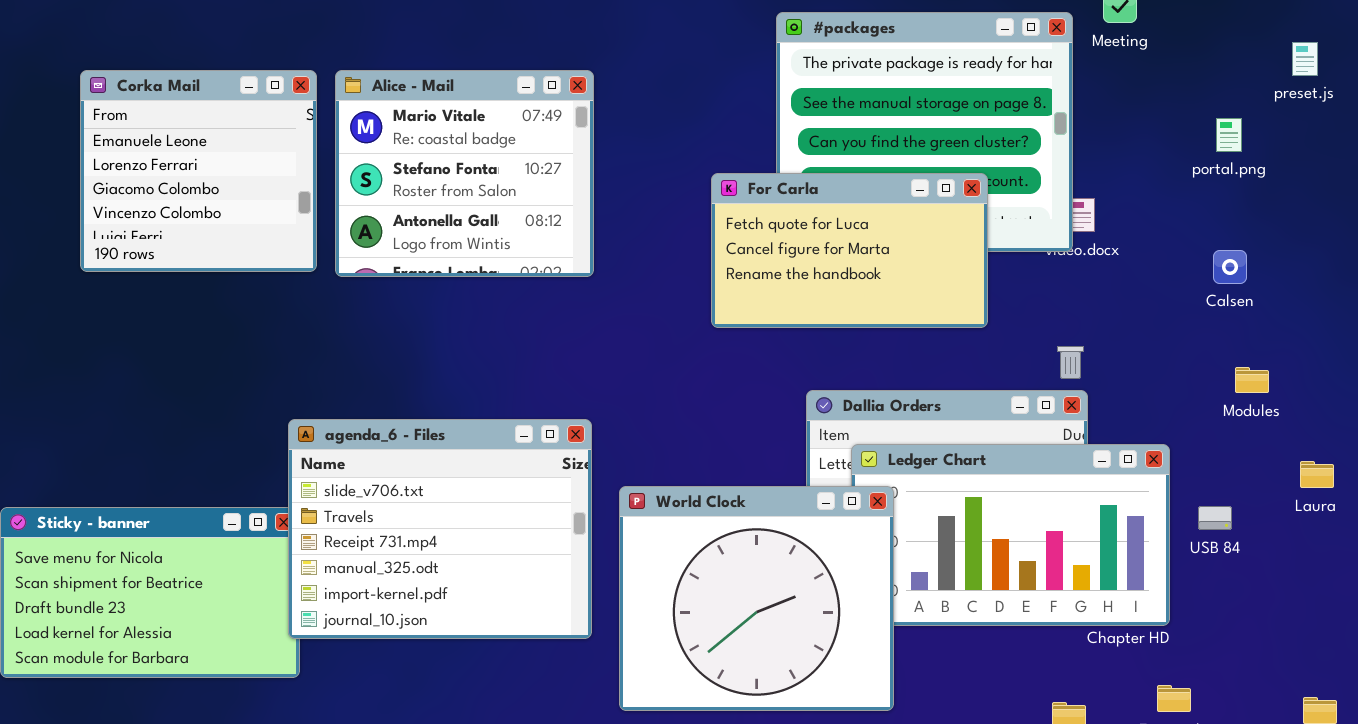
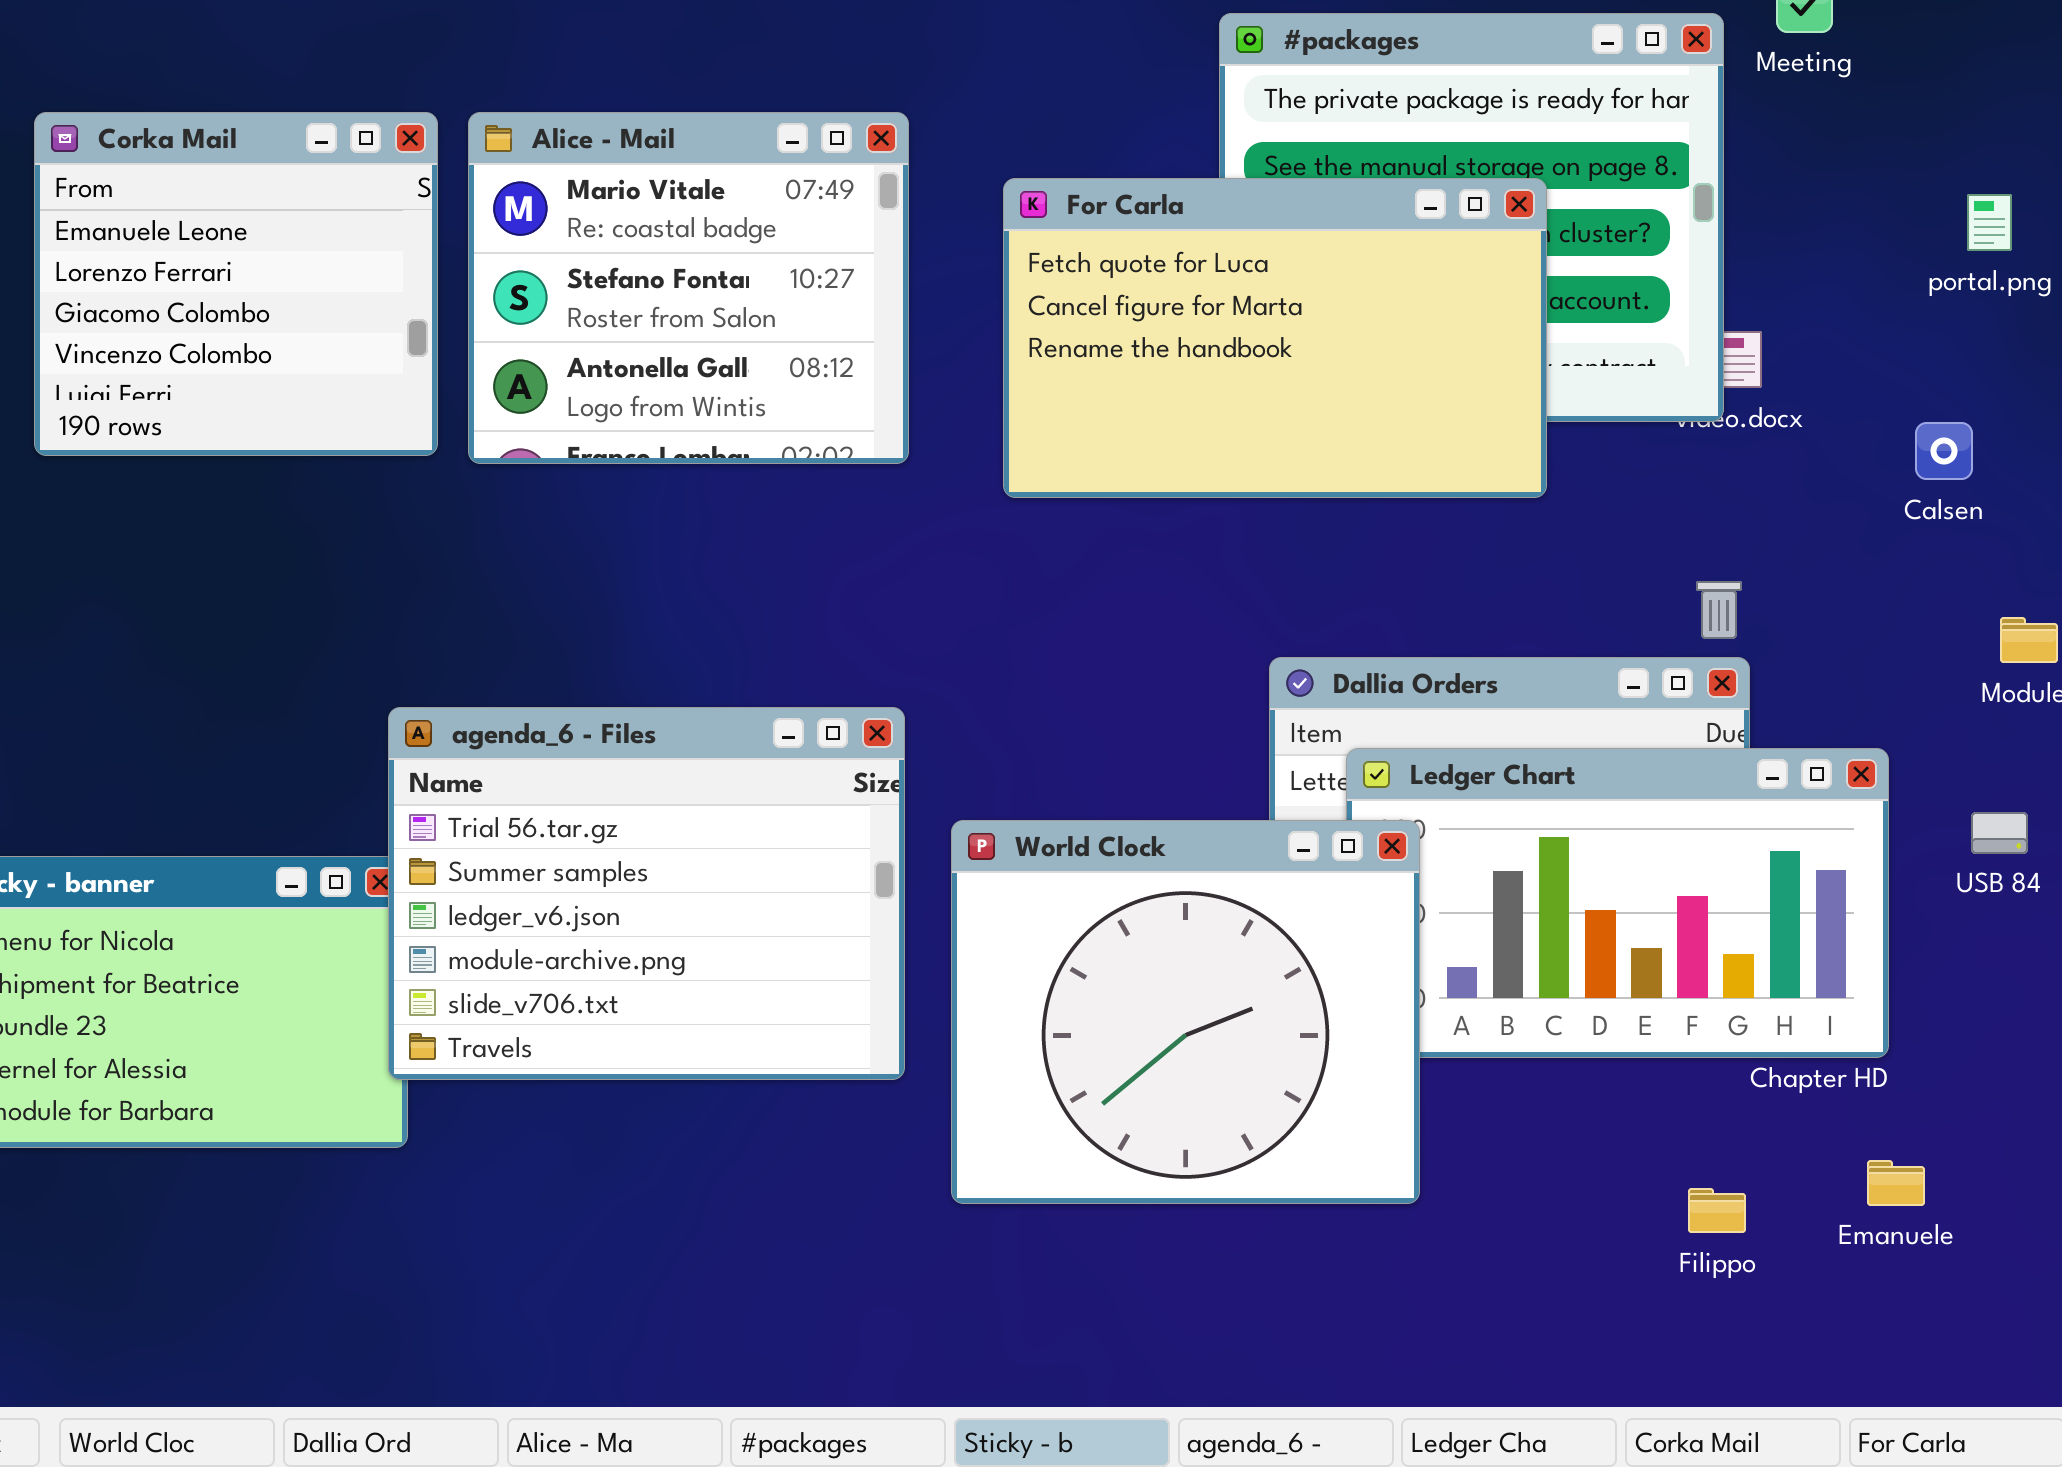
For Carla: [711,173,988,328] -> [1003,178,1547,498], moved, resized
Calsen: [1213,250,1247,284] -> [1915,422,1973,480], moved
agenda_6 - Files: [288,419,592,639] -> [388,707,905,1080], scrolled up 4 rows
USB 84: [1198,506,1232,530] -> [1971,812,2028,854], moved

